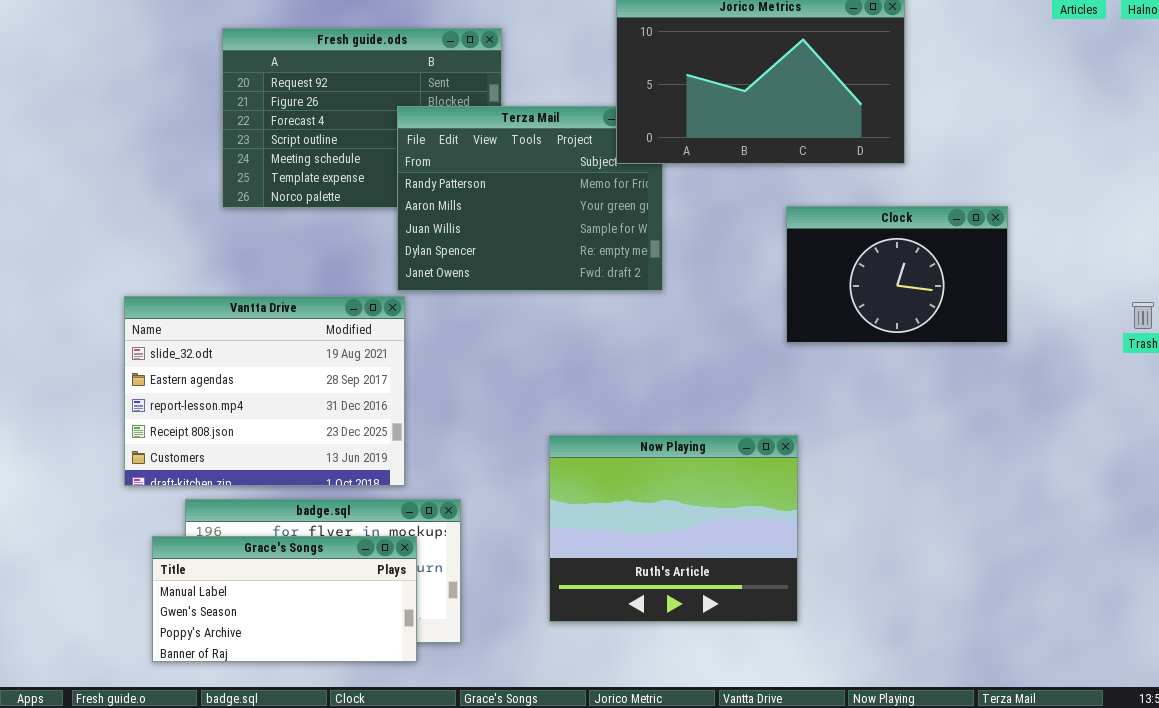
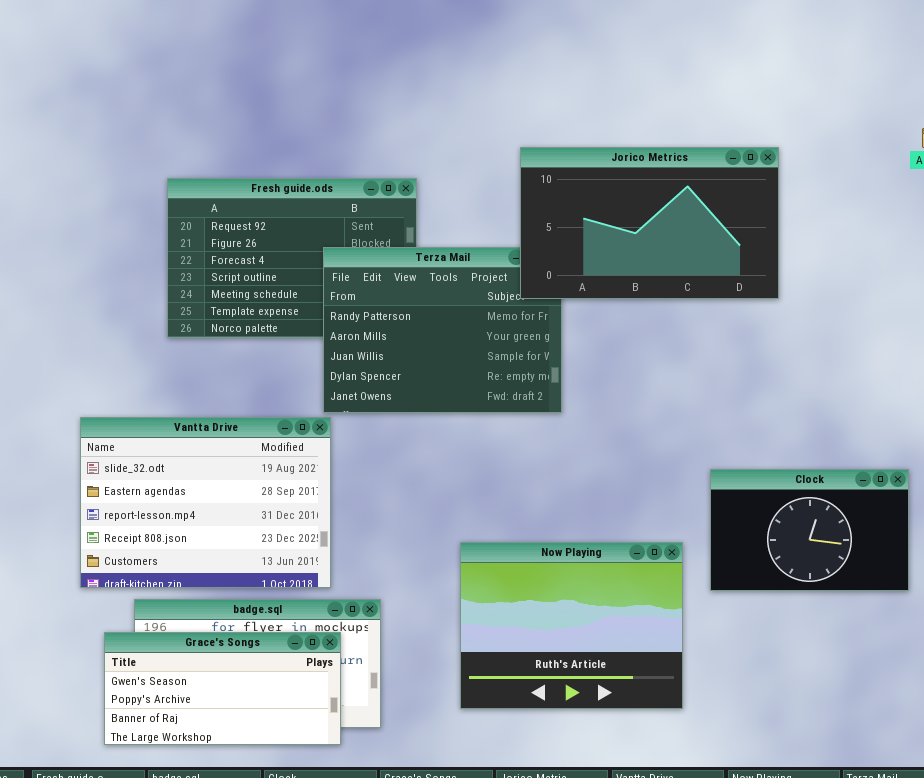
Clock: [786,206,1008,343] -> [710,469,909,591], moved
Grace's Songs: [152,536,417,662] -> [104,632,341,745], scrolled down 1 row

